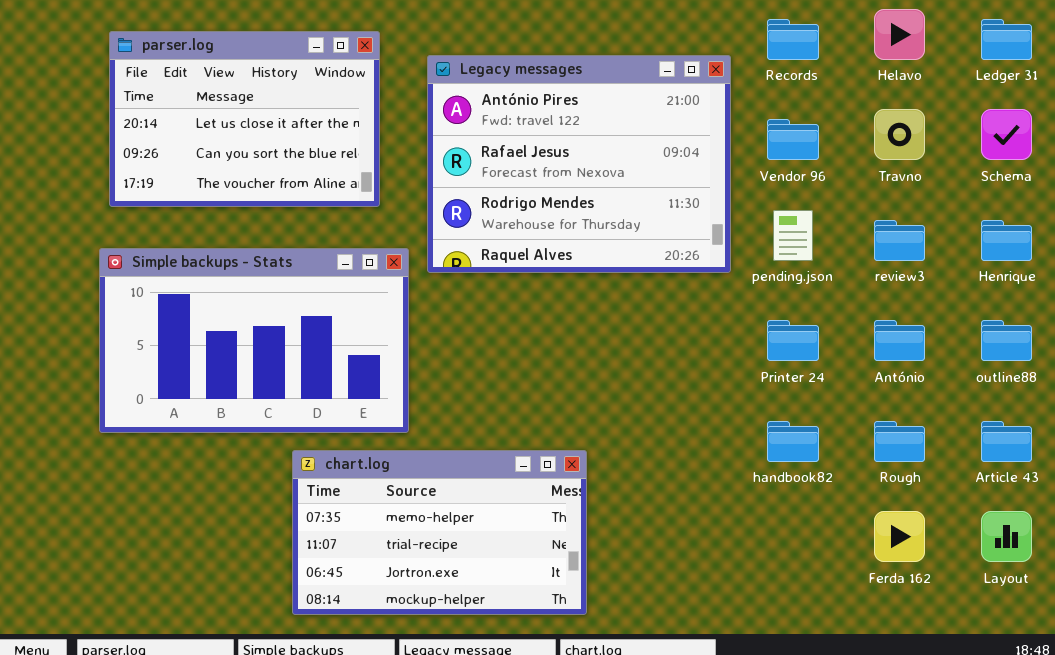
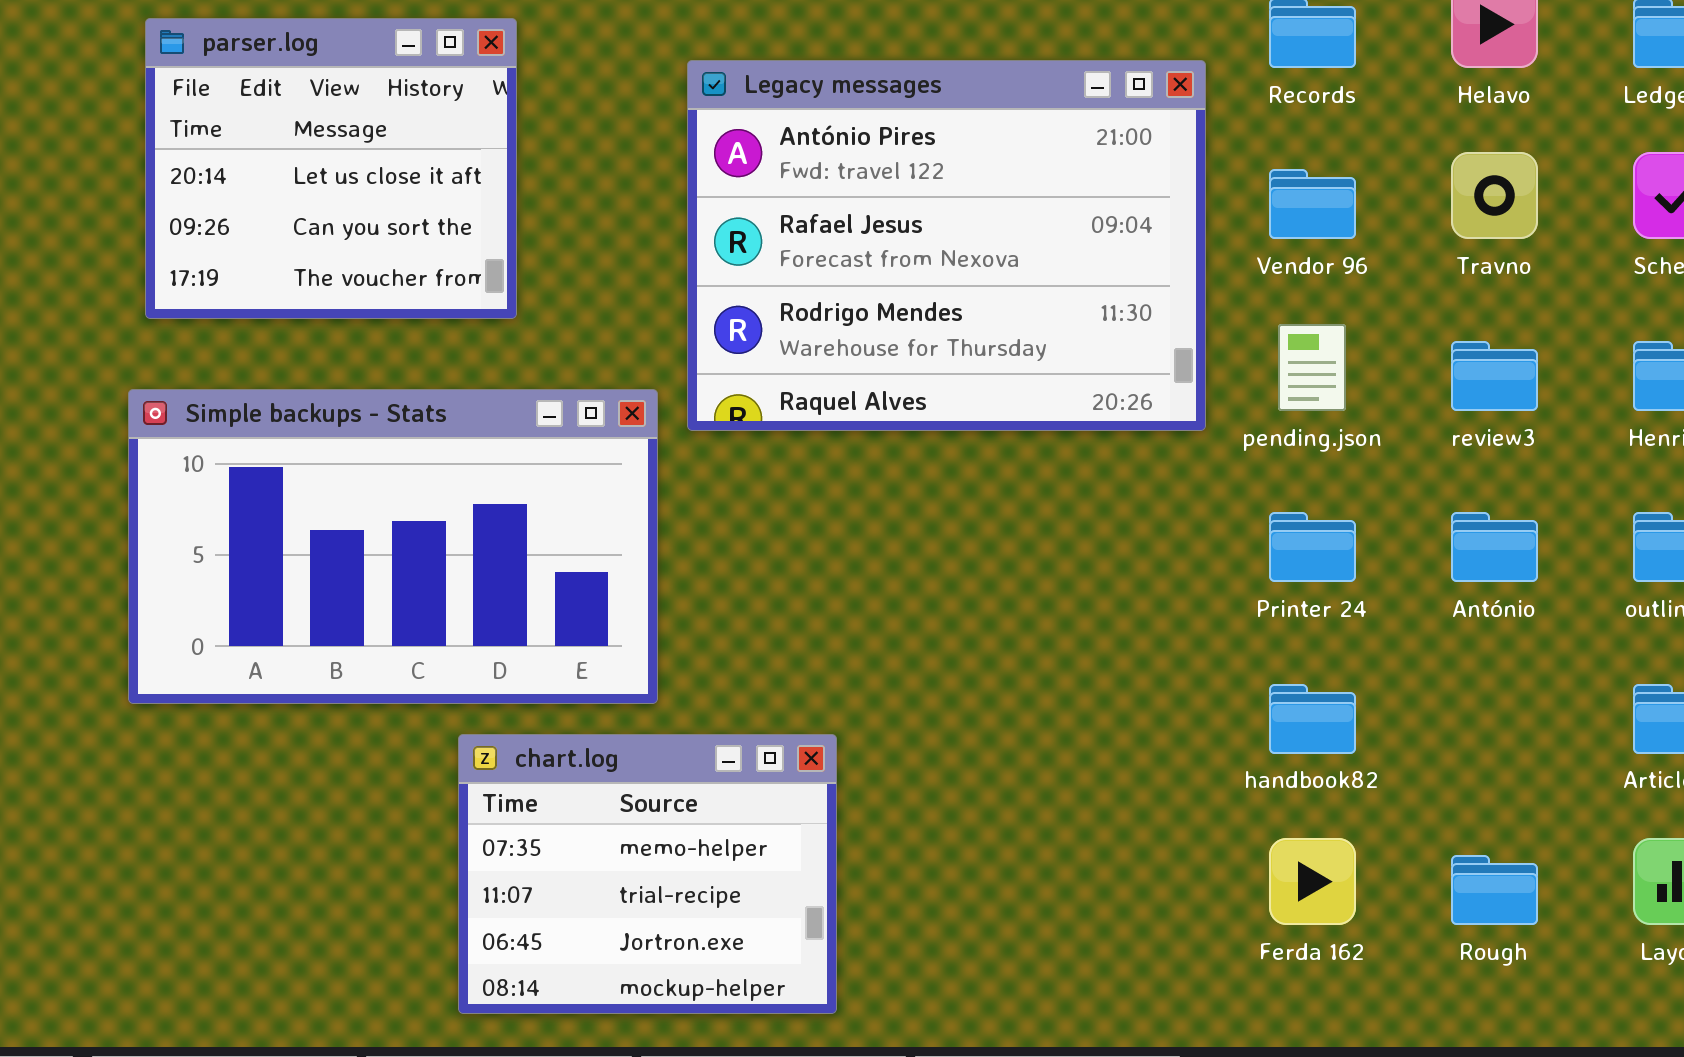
parser.log: [109,31,380,207] -> [145,18,517,319], resized
Rough: [874,421,925,462] -> [1451,855,1538,925], moved
chart.log: [292,450,587,615] -> [458,734,837,1014], resized
Ferda 162: [874,511,925,562] -> [1269,838,1356,925], moved

